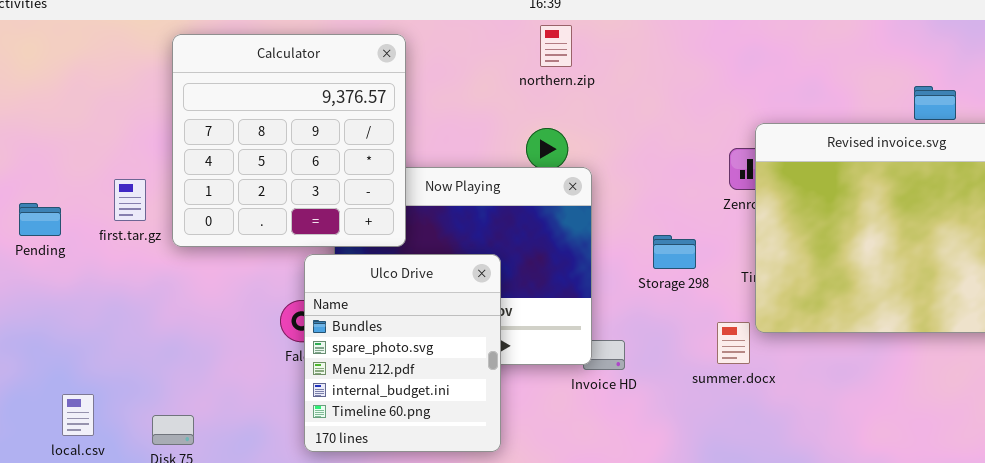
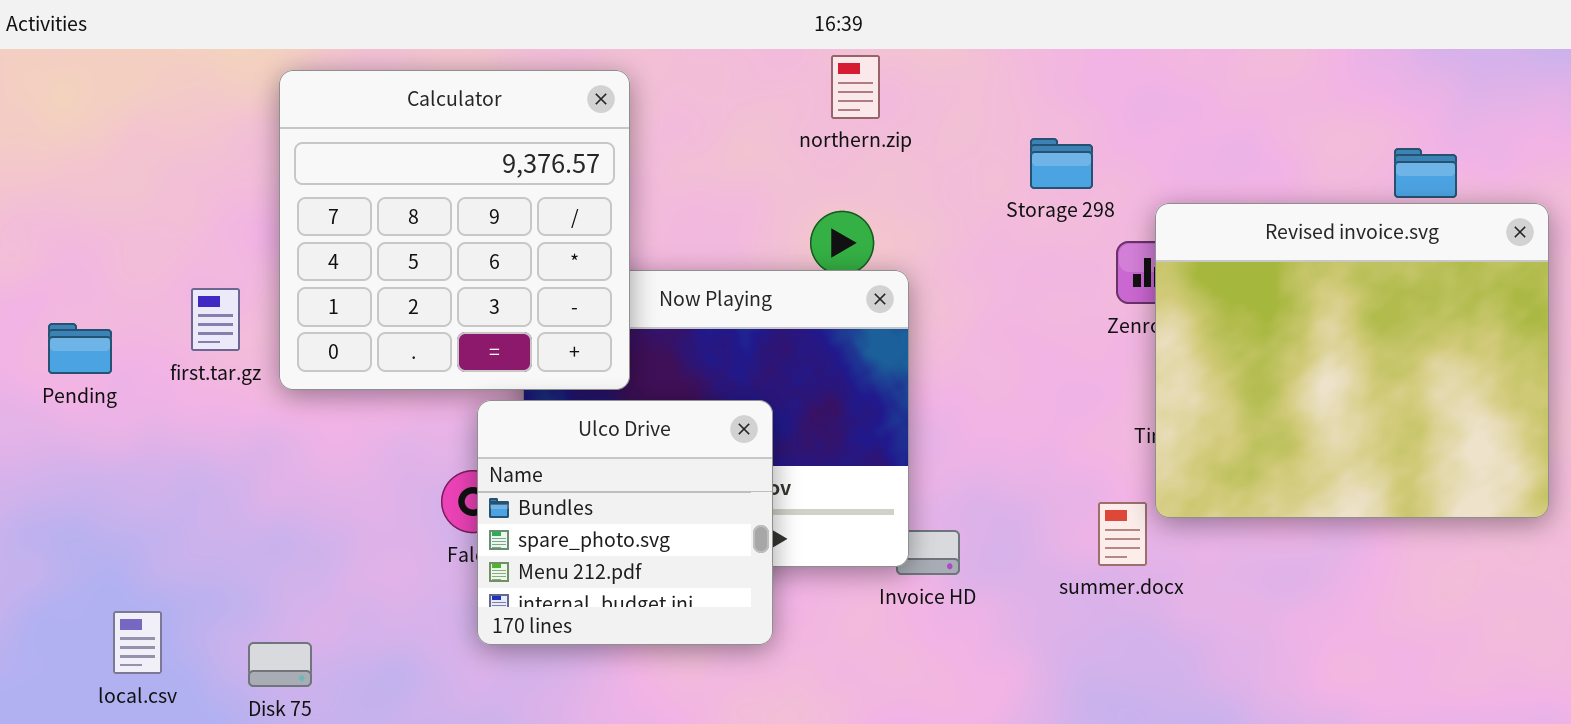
Storage 298: [653,235,696,269] -> [1030,138,1093,189], moved
Ulco Drive: [304,254,501,452] -> [477,400,773,645], resized

